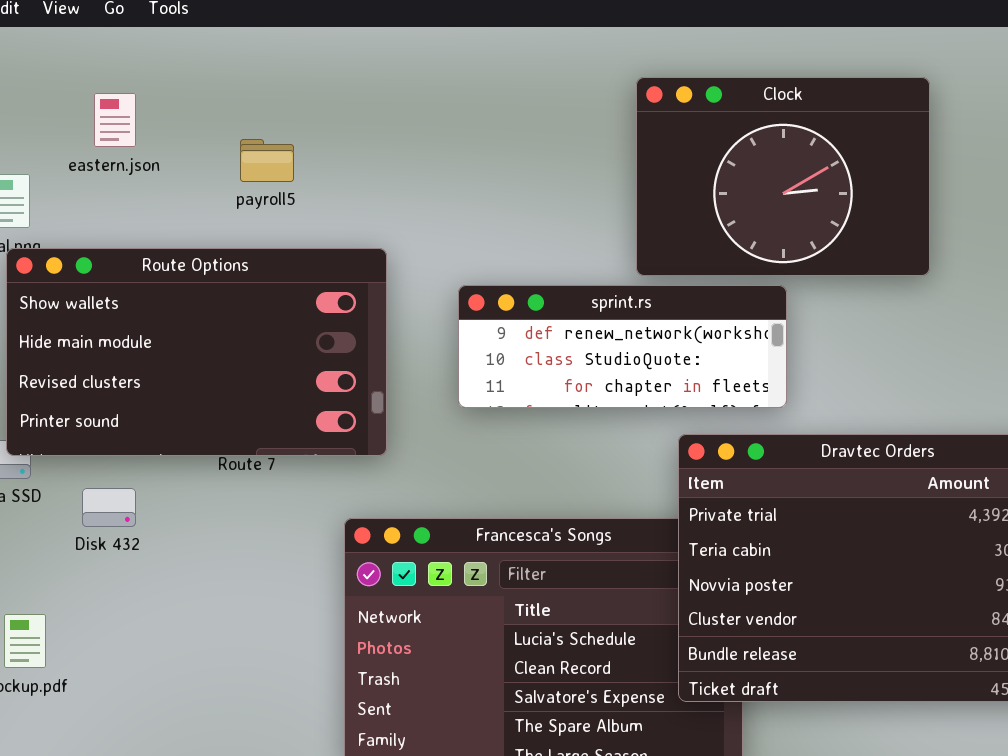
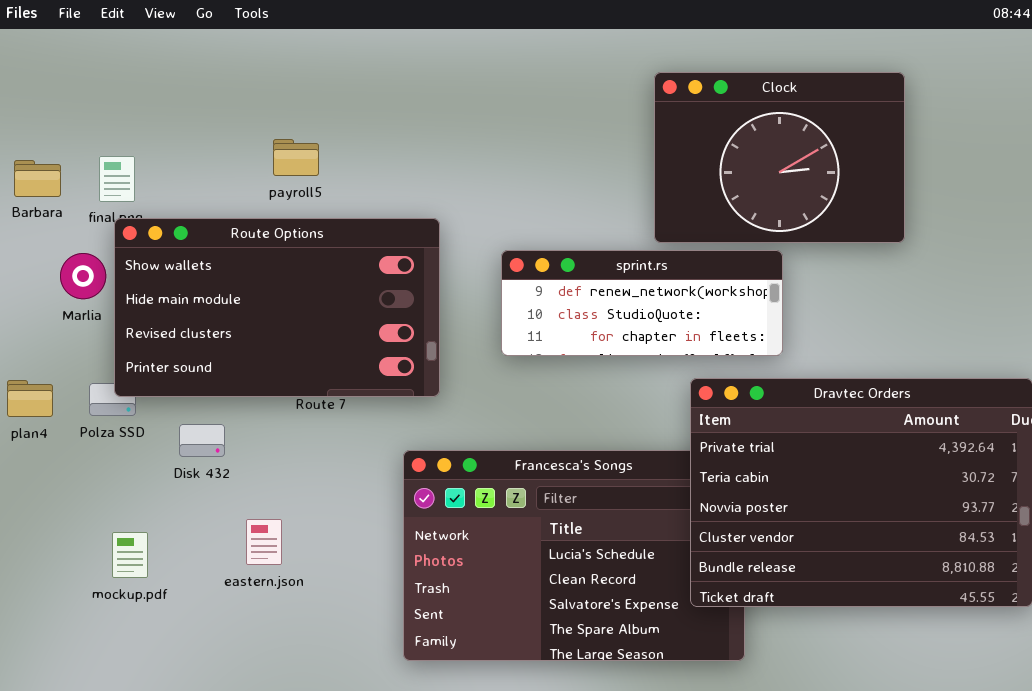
eastern.json: [94,93,136,147] -> [246,519,282,565], moved
payroll5: [240,139,294,182] -> [273,139,319,176], moved

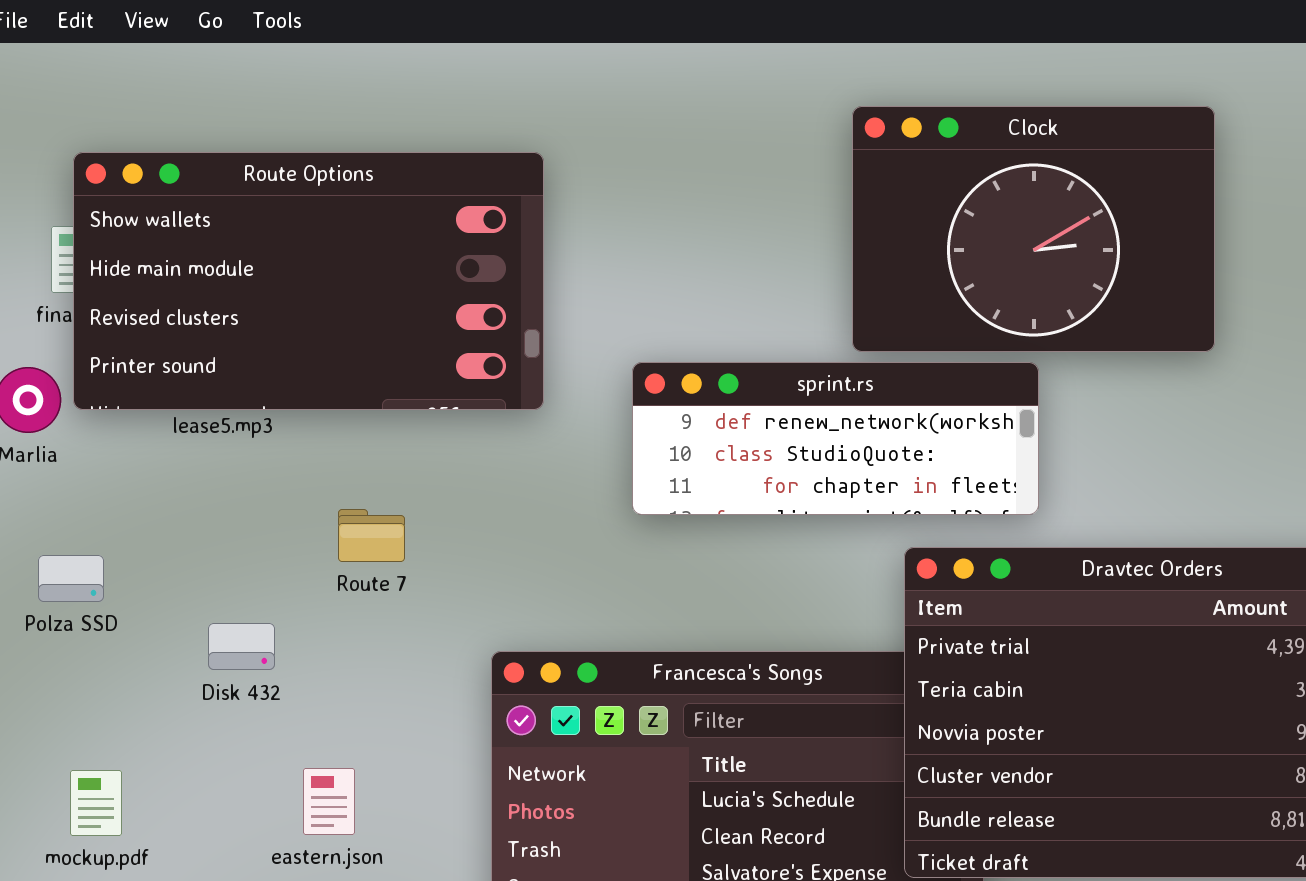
Route Options: [114,218,440,397] -> [73,152,544,410], moved
Disk 432: [179,424,225,457] -> [208,623,275,670], moved
eastern.json: [246,519,282,565] -> [303,768,355,835], moved

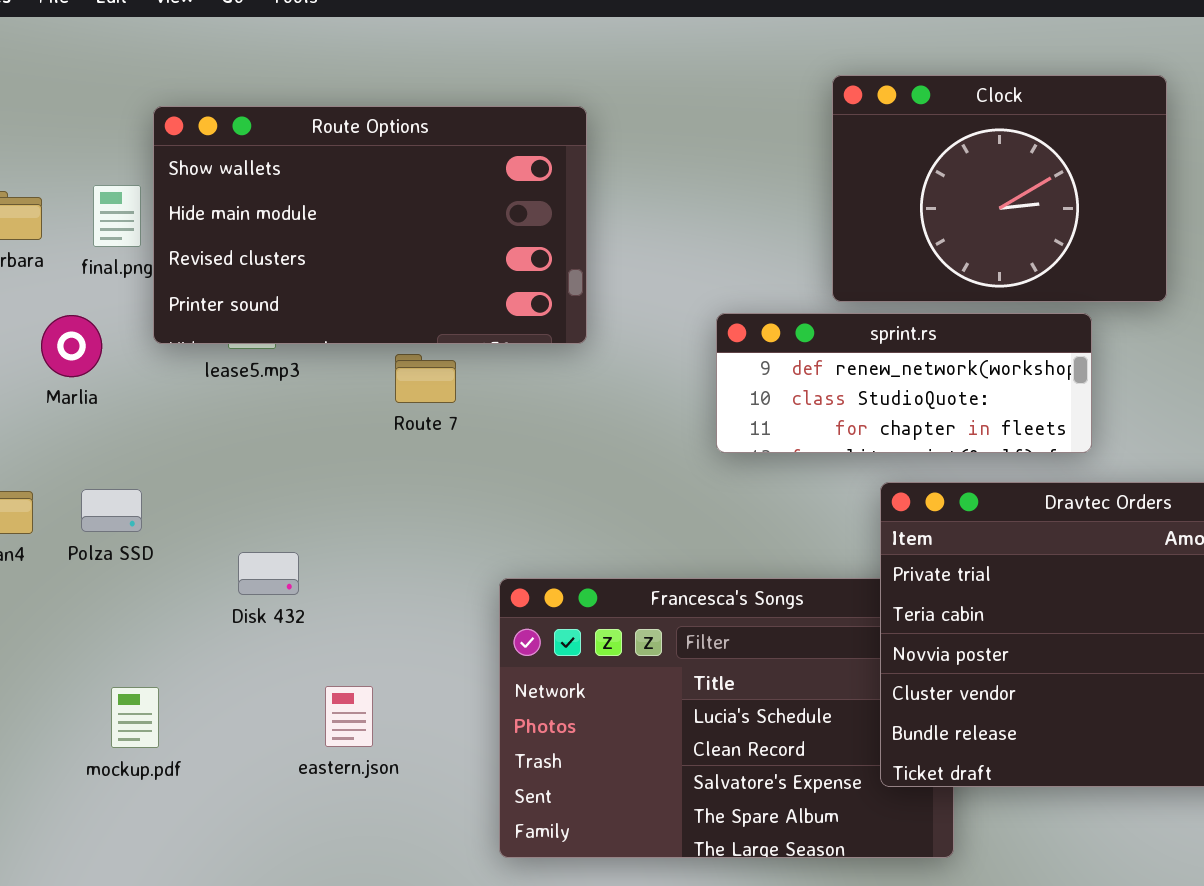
Route Options: [73,152,544,410] -> [153,106,587,344], moved
sprint.rs: [632,362,1039,515] -> [716,313,1092,453], moved
Route 7: [338,509,405,562] -> [395,354,456,403], moved

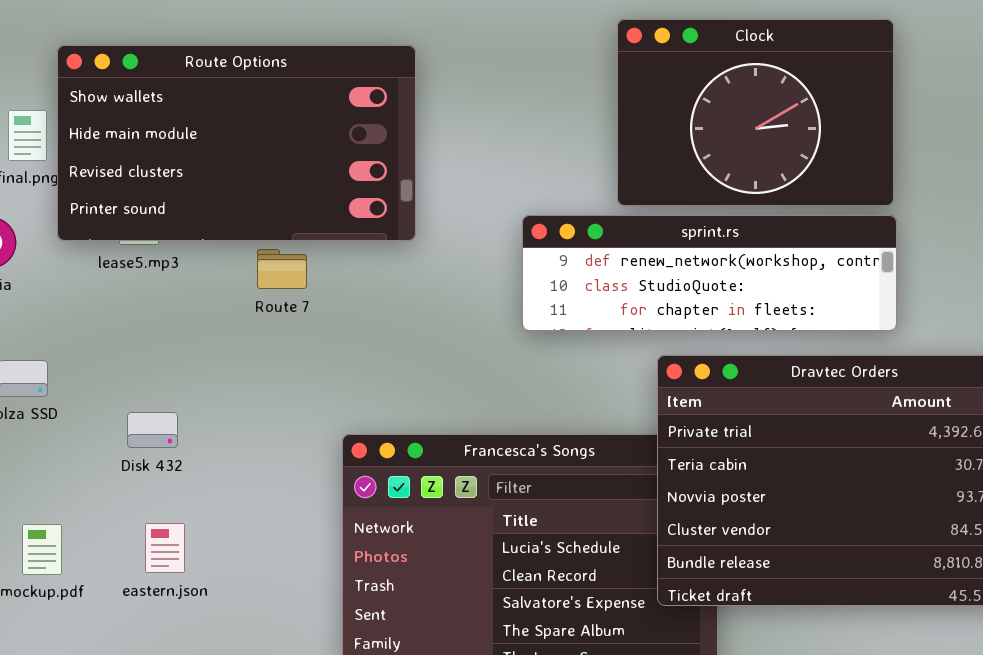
sprint.rs: [716,313,1092,453] -> [522,215,897,331], resized
eastern.json: [325,686,373,747] -> [145,523,185,573], moved

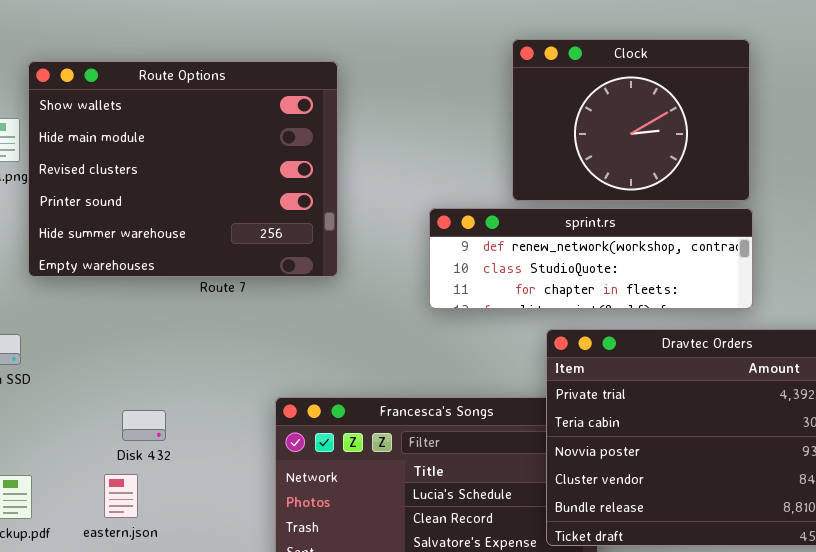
Route Options: [57,45,416,241] -> [28,61,338,277], resized
Disk 432: [127,412,178,448] -> [122,410,166,441], moved

